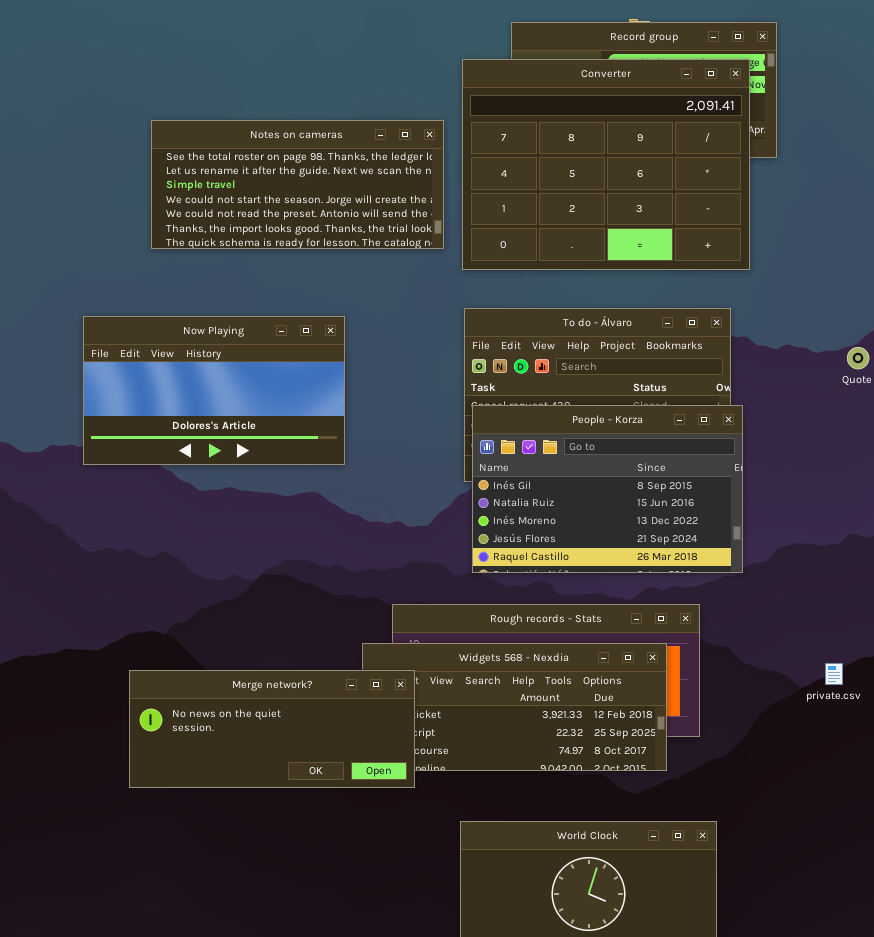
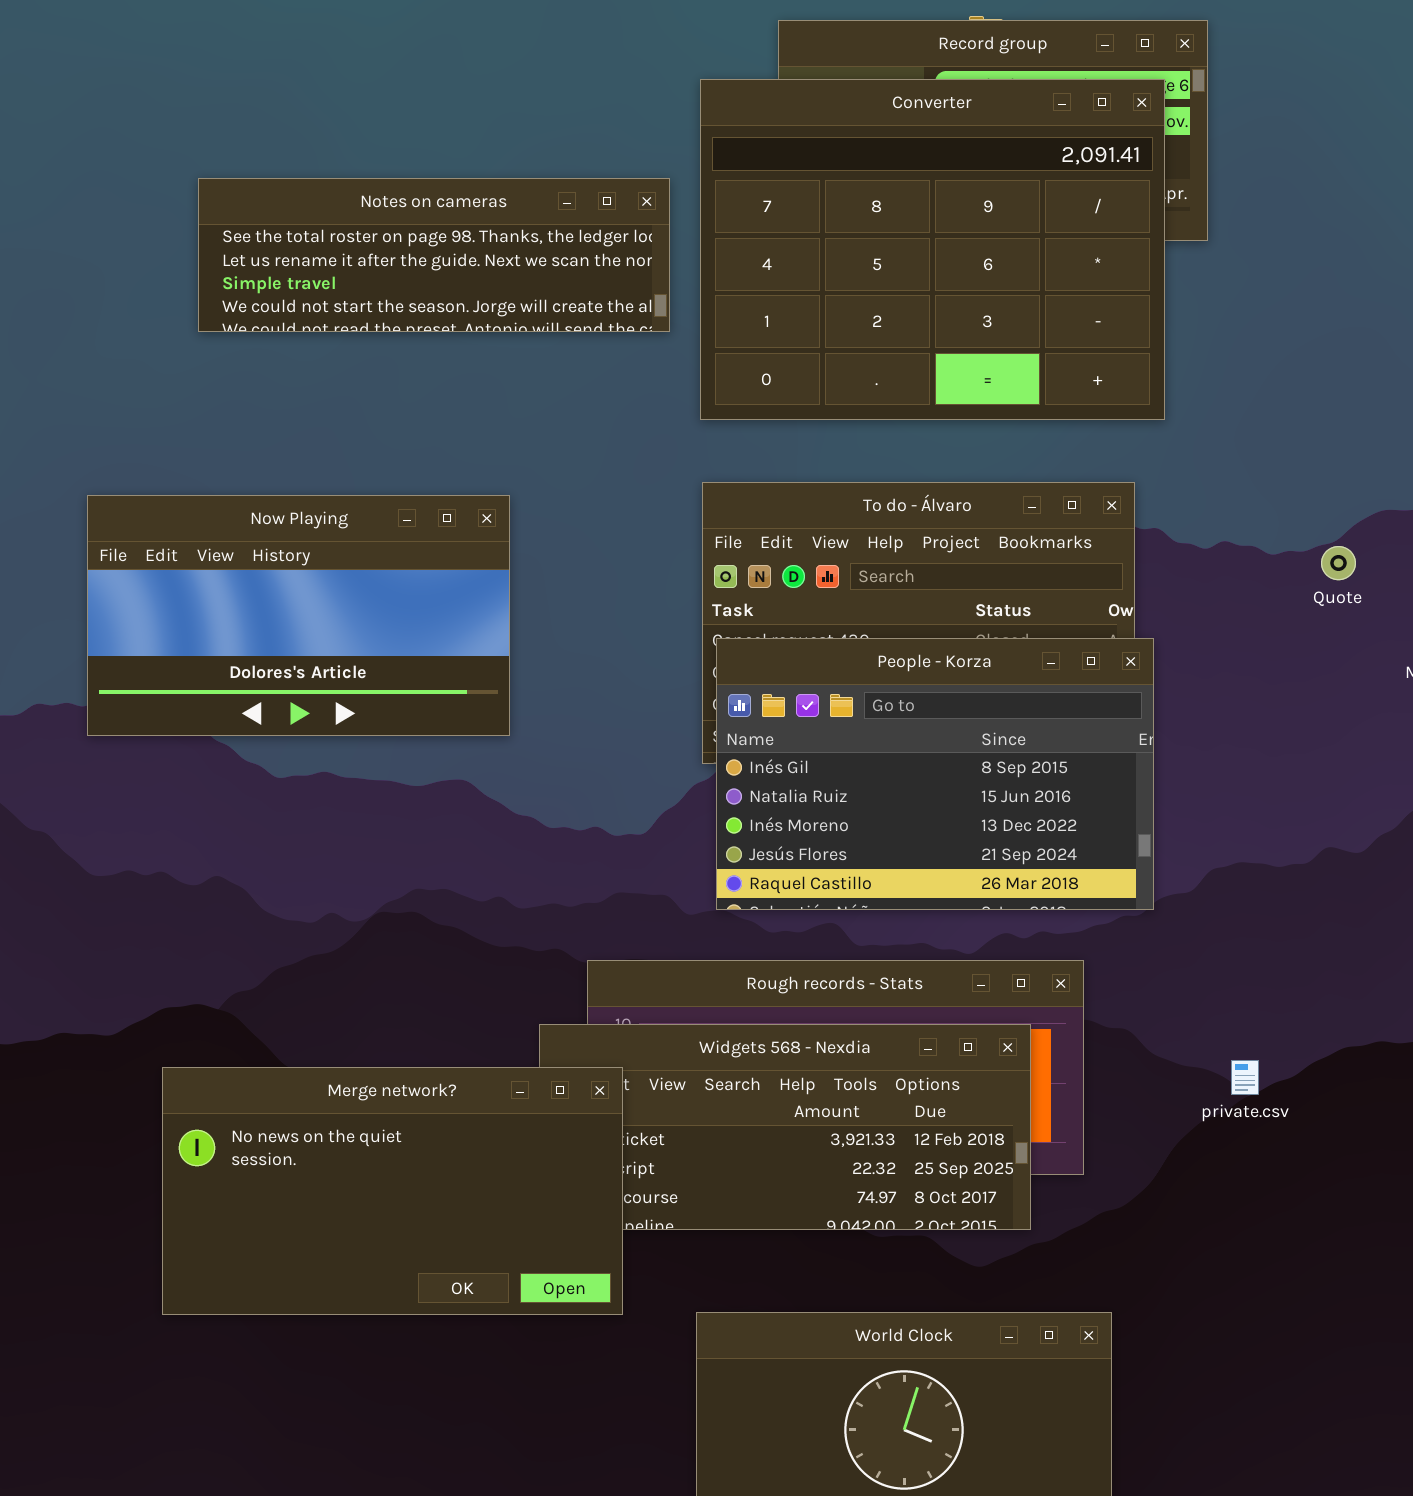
Notes on cameras: [151,120,444,249] -> [198,178,670,332], resized
private.csv: [825,663,843,685] -> [1231,1060,1259,1095], moved
Merge network?: [129,670,415,788] -> [162,1067,623,1315], resized

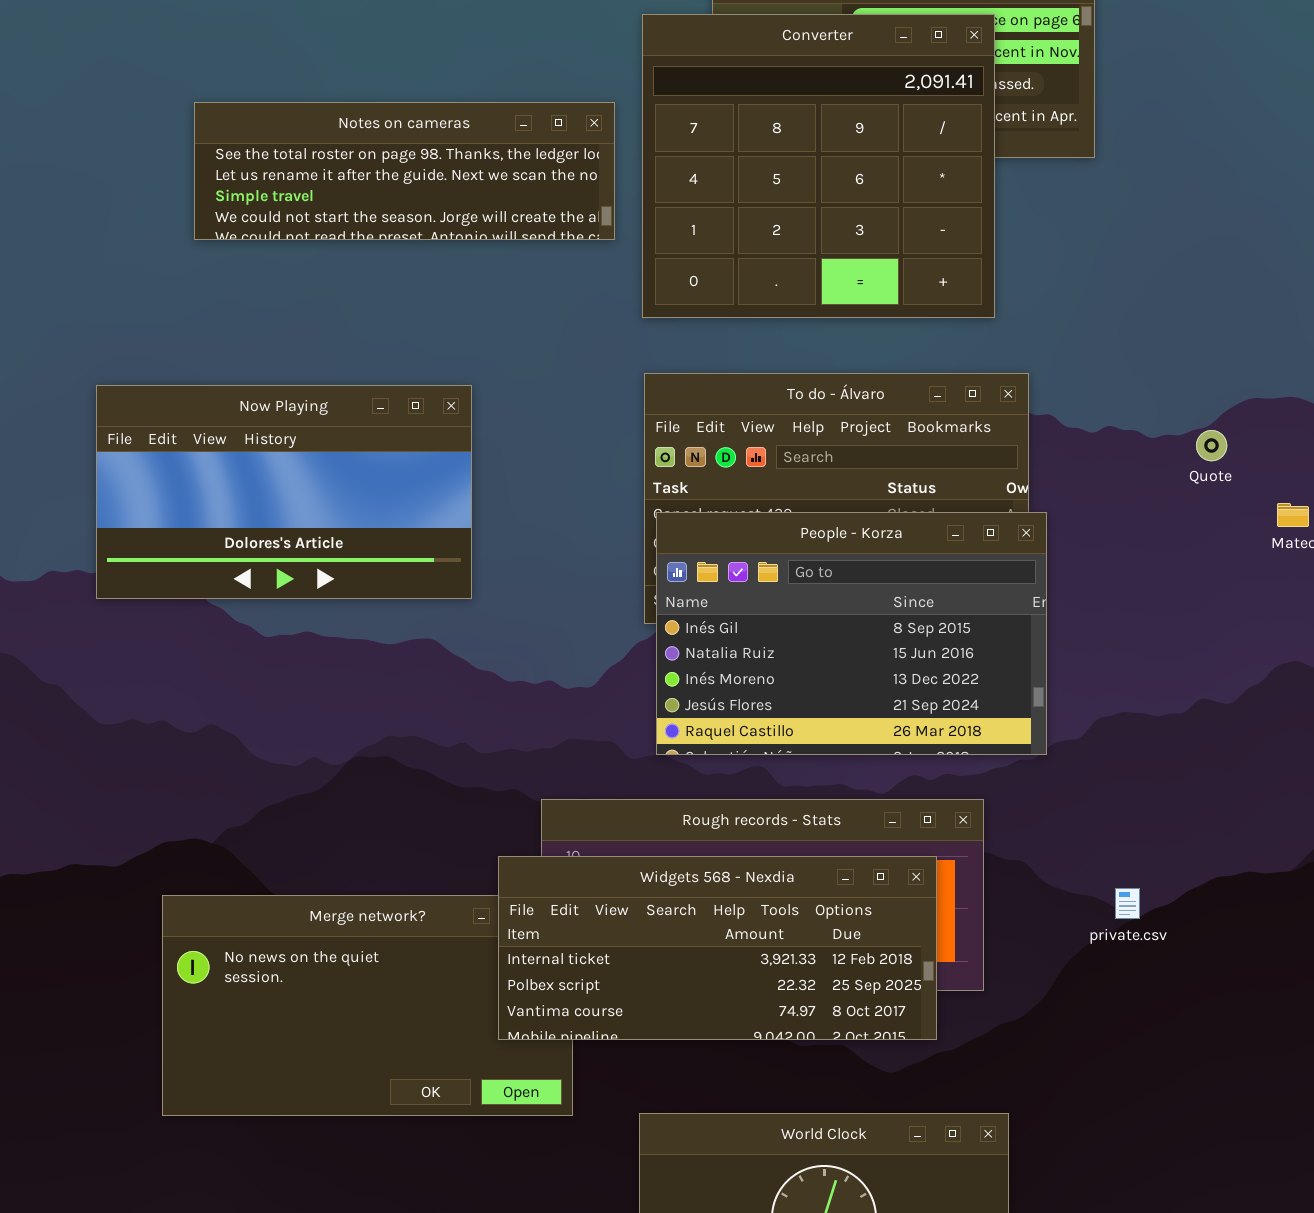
Converter: [700,79,1165,420] -> [642,14,995,318], resized
Widgets 568 - Nexdia: [539,1024,1031,1230] -> [498,856,937,1040], raised

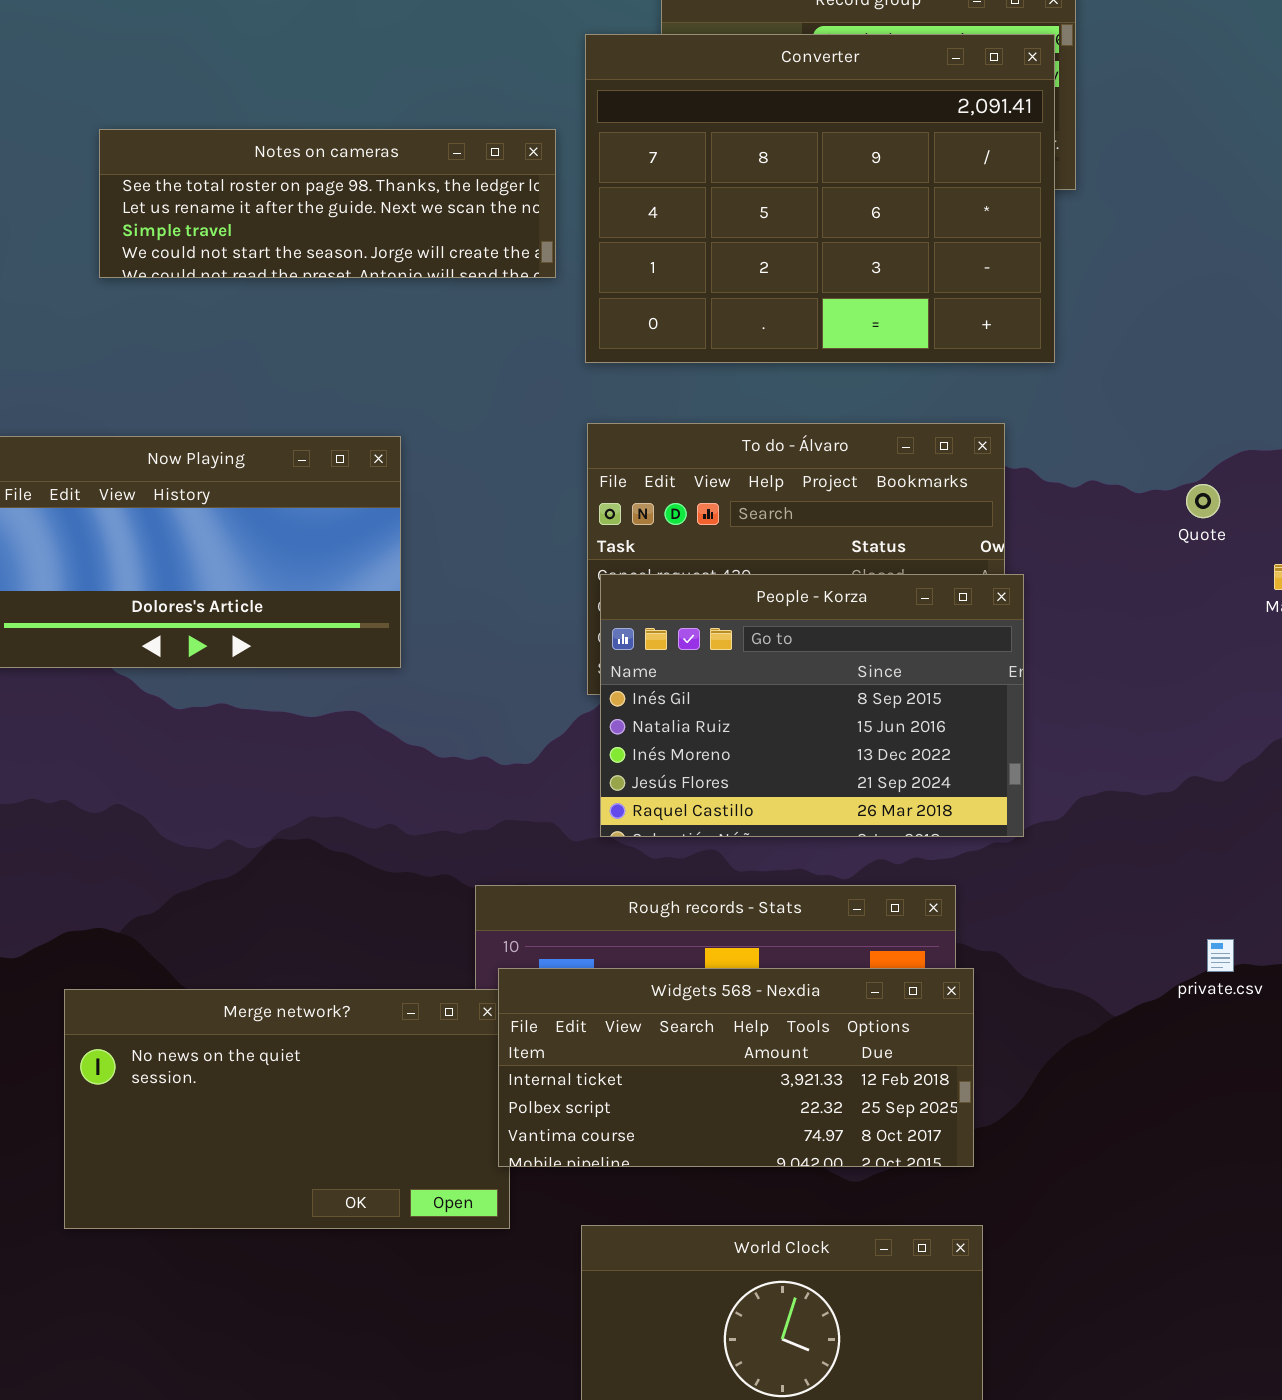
Converter: [642,14,995,318] -> [585,34,1055,363], resized
Widgets 568 - Nexdia: [498,856,937,1040] -> [498,968,974,1167], moved
private.csv: [1115,888,1140,919] -> [1207,939,1234,972], moved

